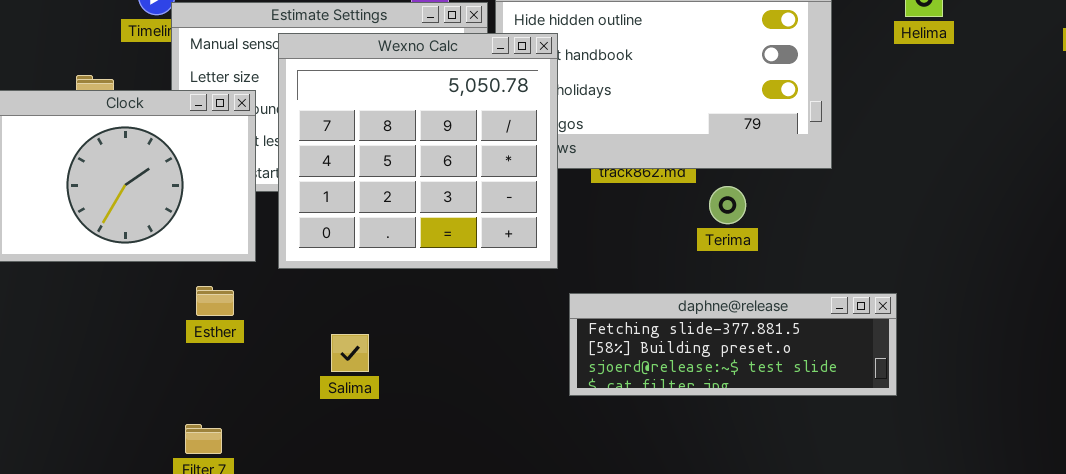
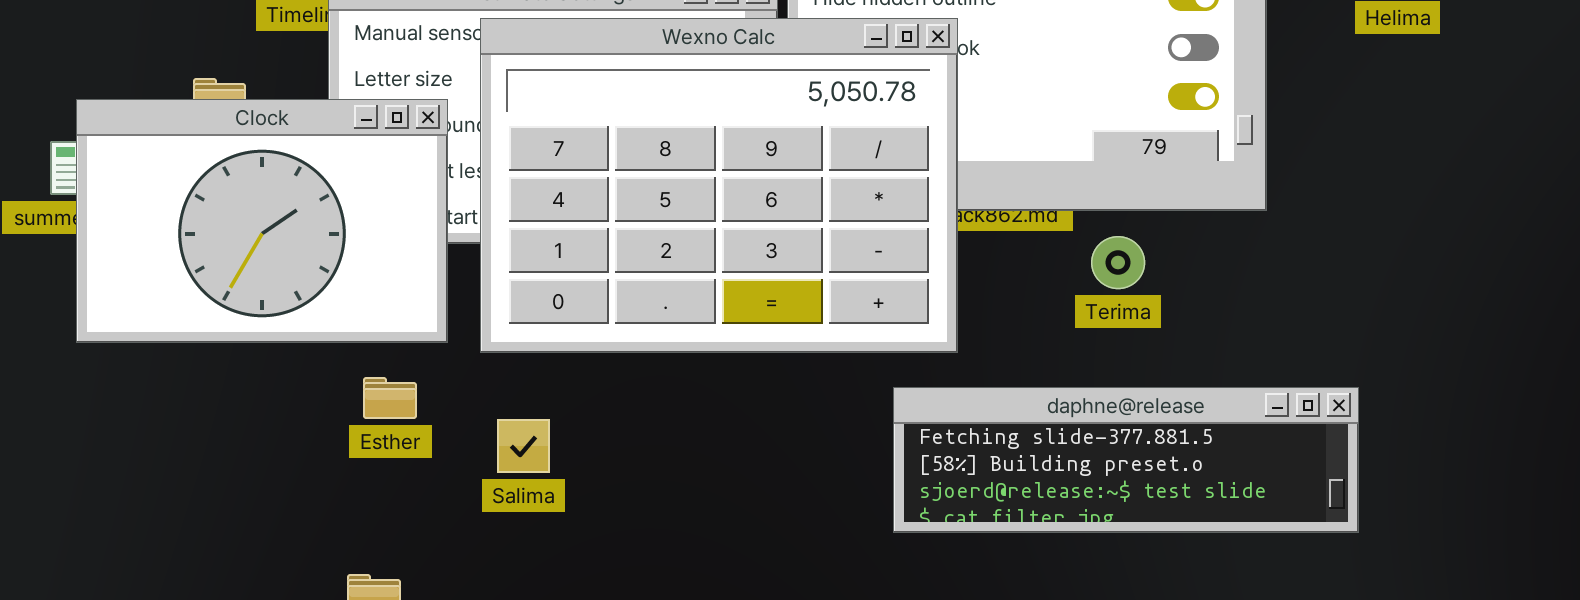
Wexno Calc: [278,33,558,269] -> [480,18,958,353], resized
Salima: [331,334,369,372] -> [497,419,550,473], moved

